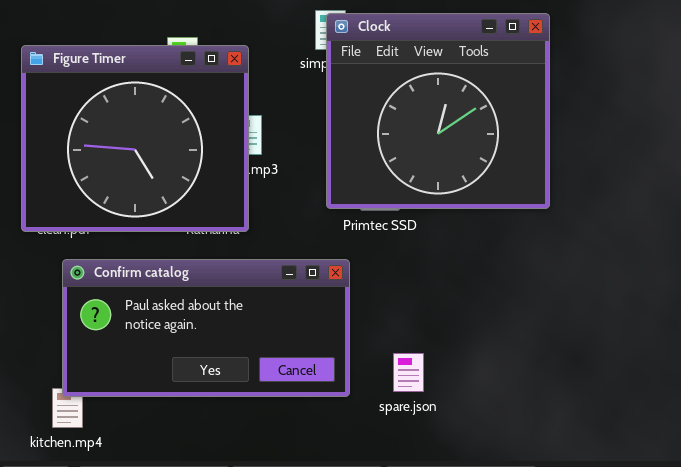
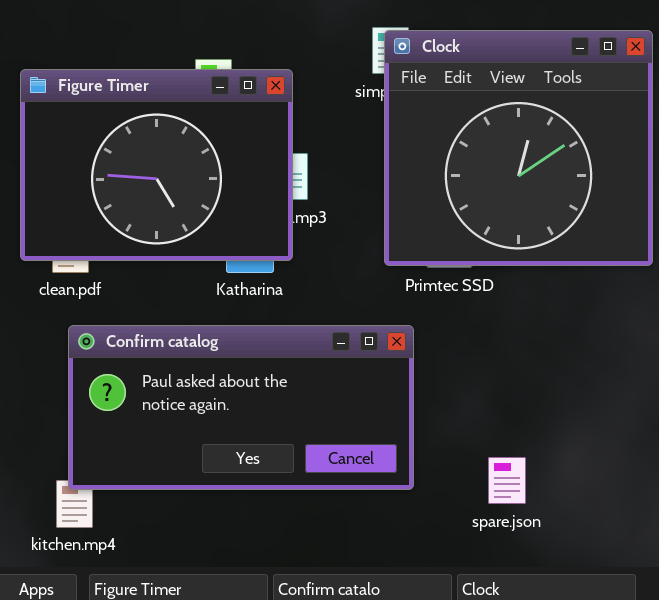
Figure Timer: [21,45,249,232] -> [20,69,293,261], resized
spare.json: [393,353,424,392] -> [488,457,526,504], moved

